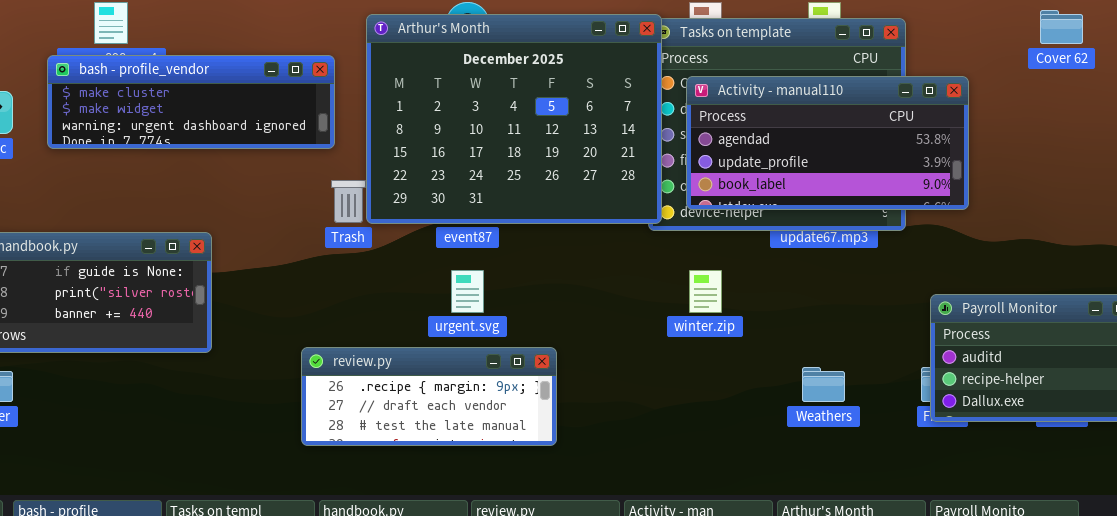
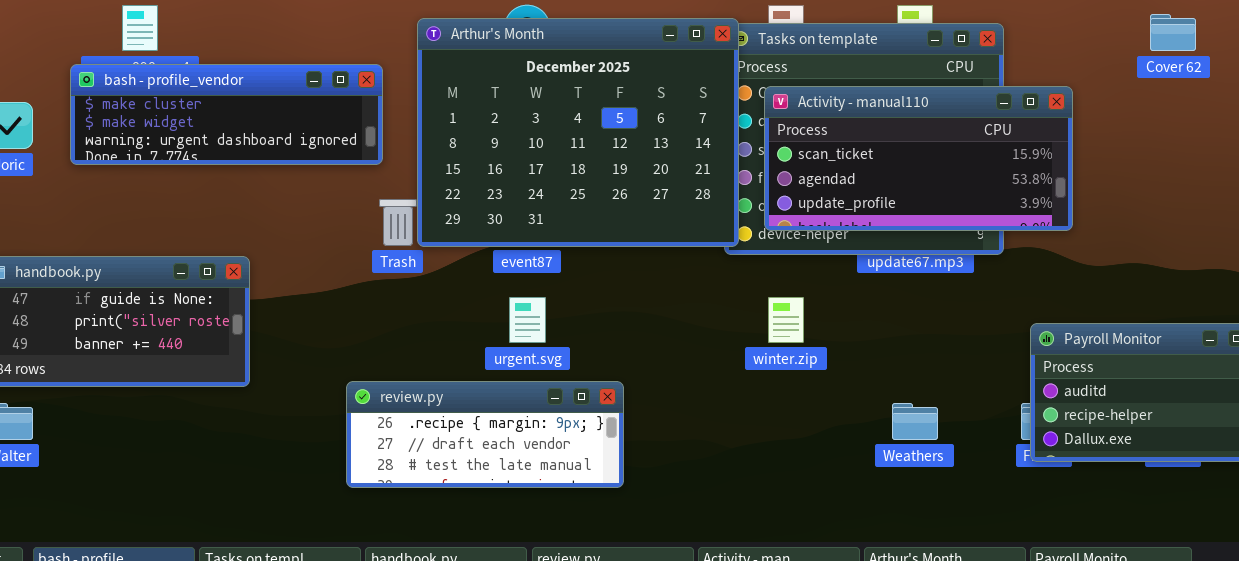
Activity - manual110: [686,76,969,210] -> [764,86,1073,231], scrolled up 1 row

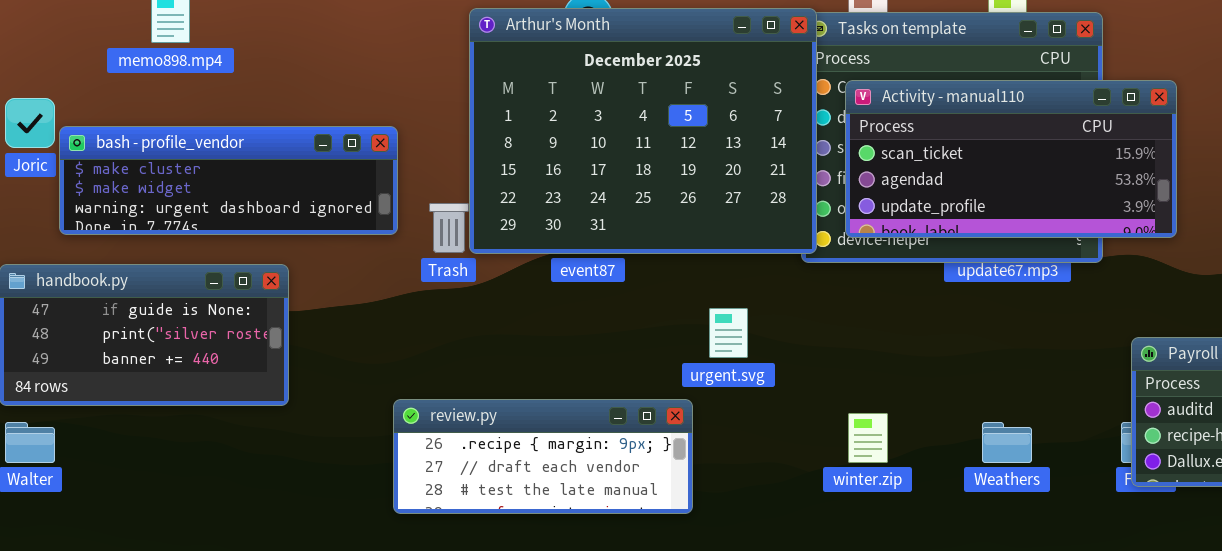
bash - profile_vendor: [70,64,383,165] -> [59,126,398,235], moved
urgent.svg: [509,297,546,343] -> [709,308,748,358], moved
winter.zip: [768,297,804,343] -> [848,413,888,463], moved

